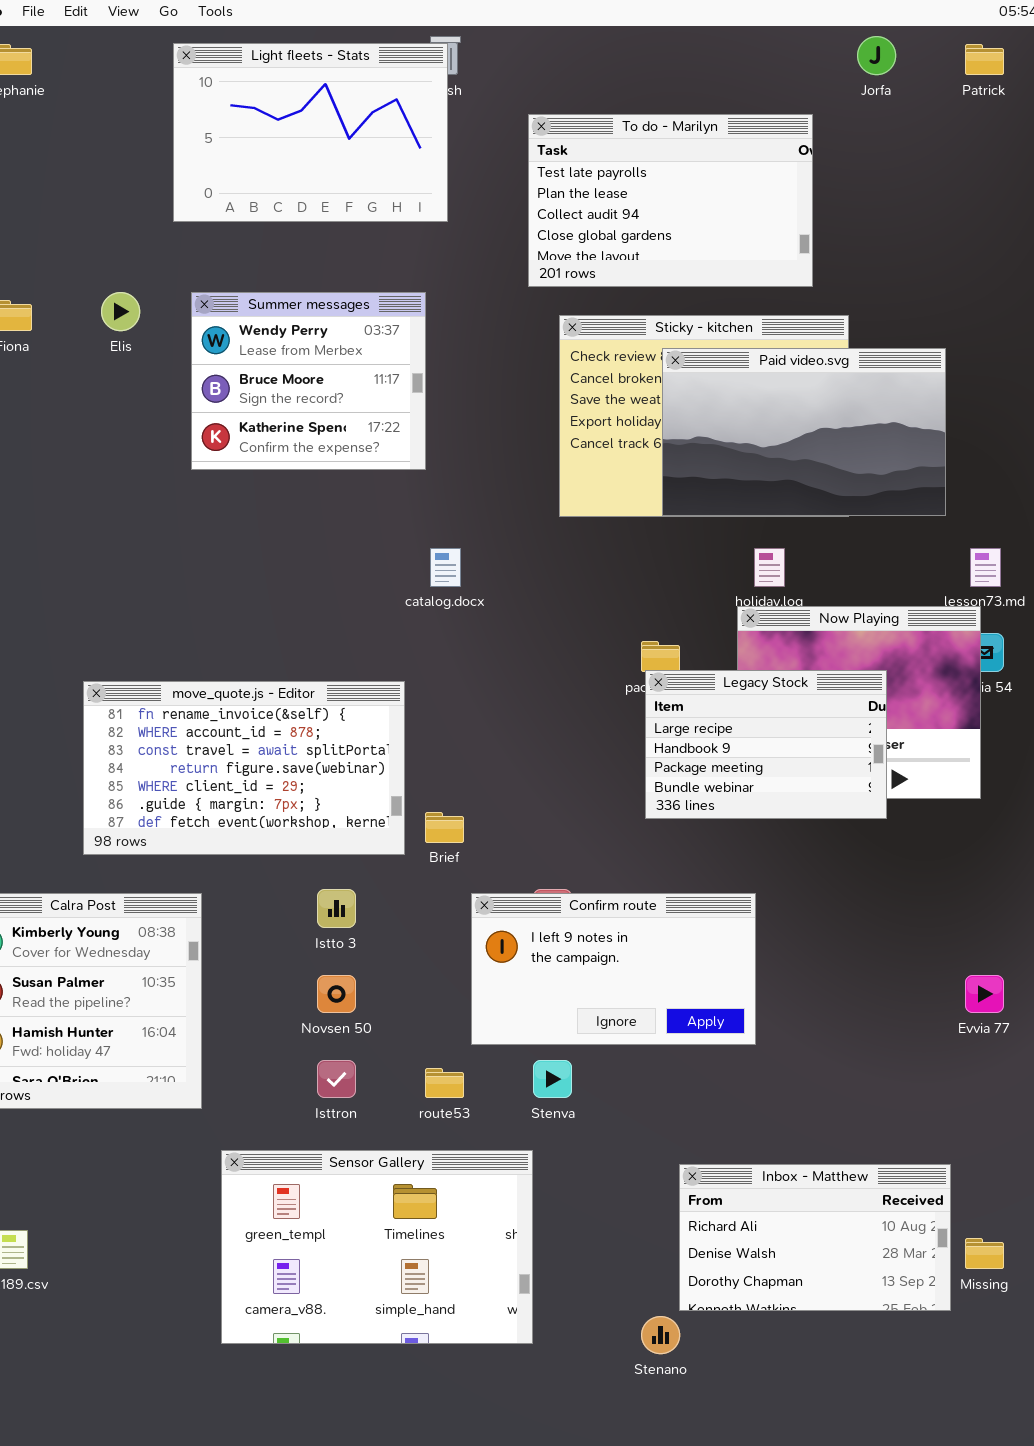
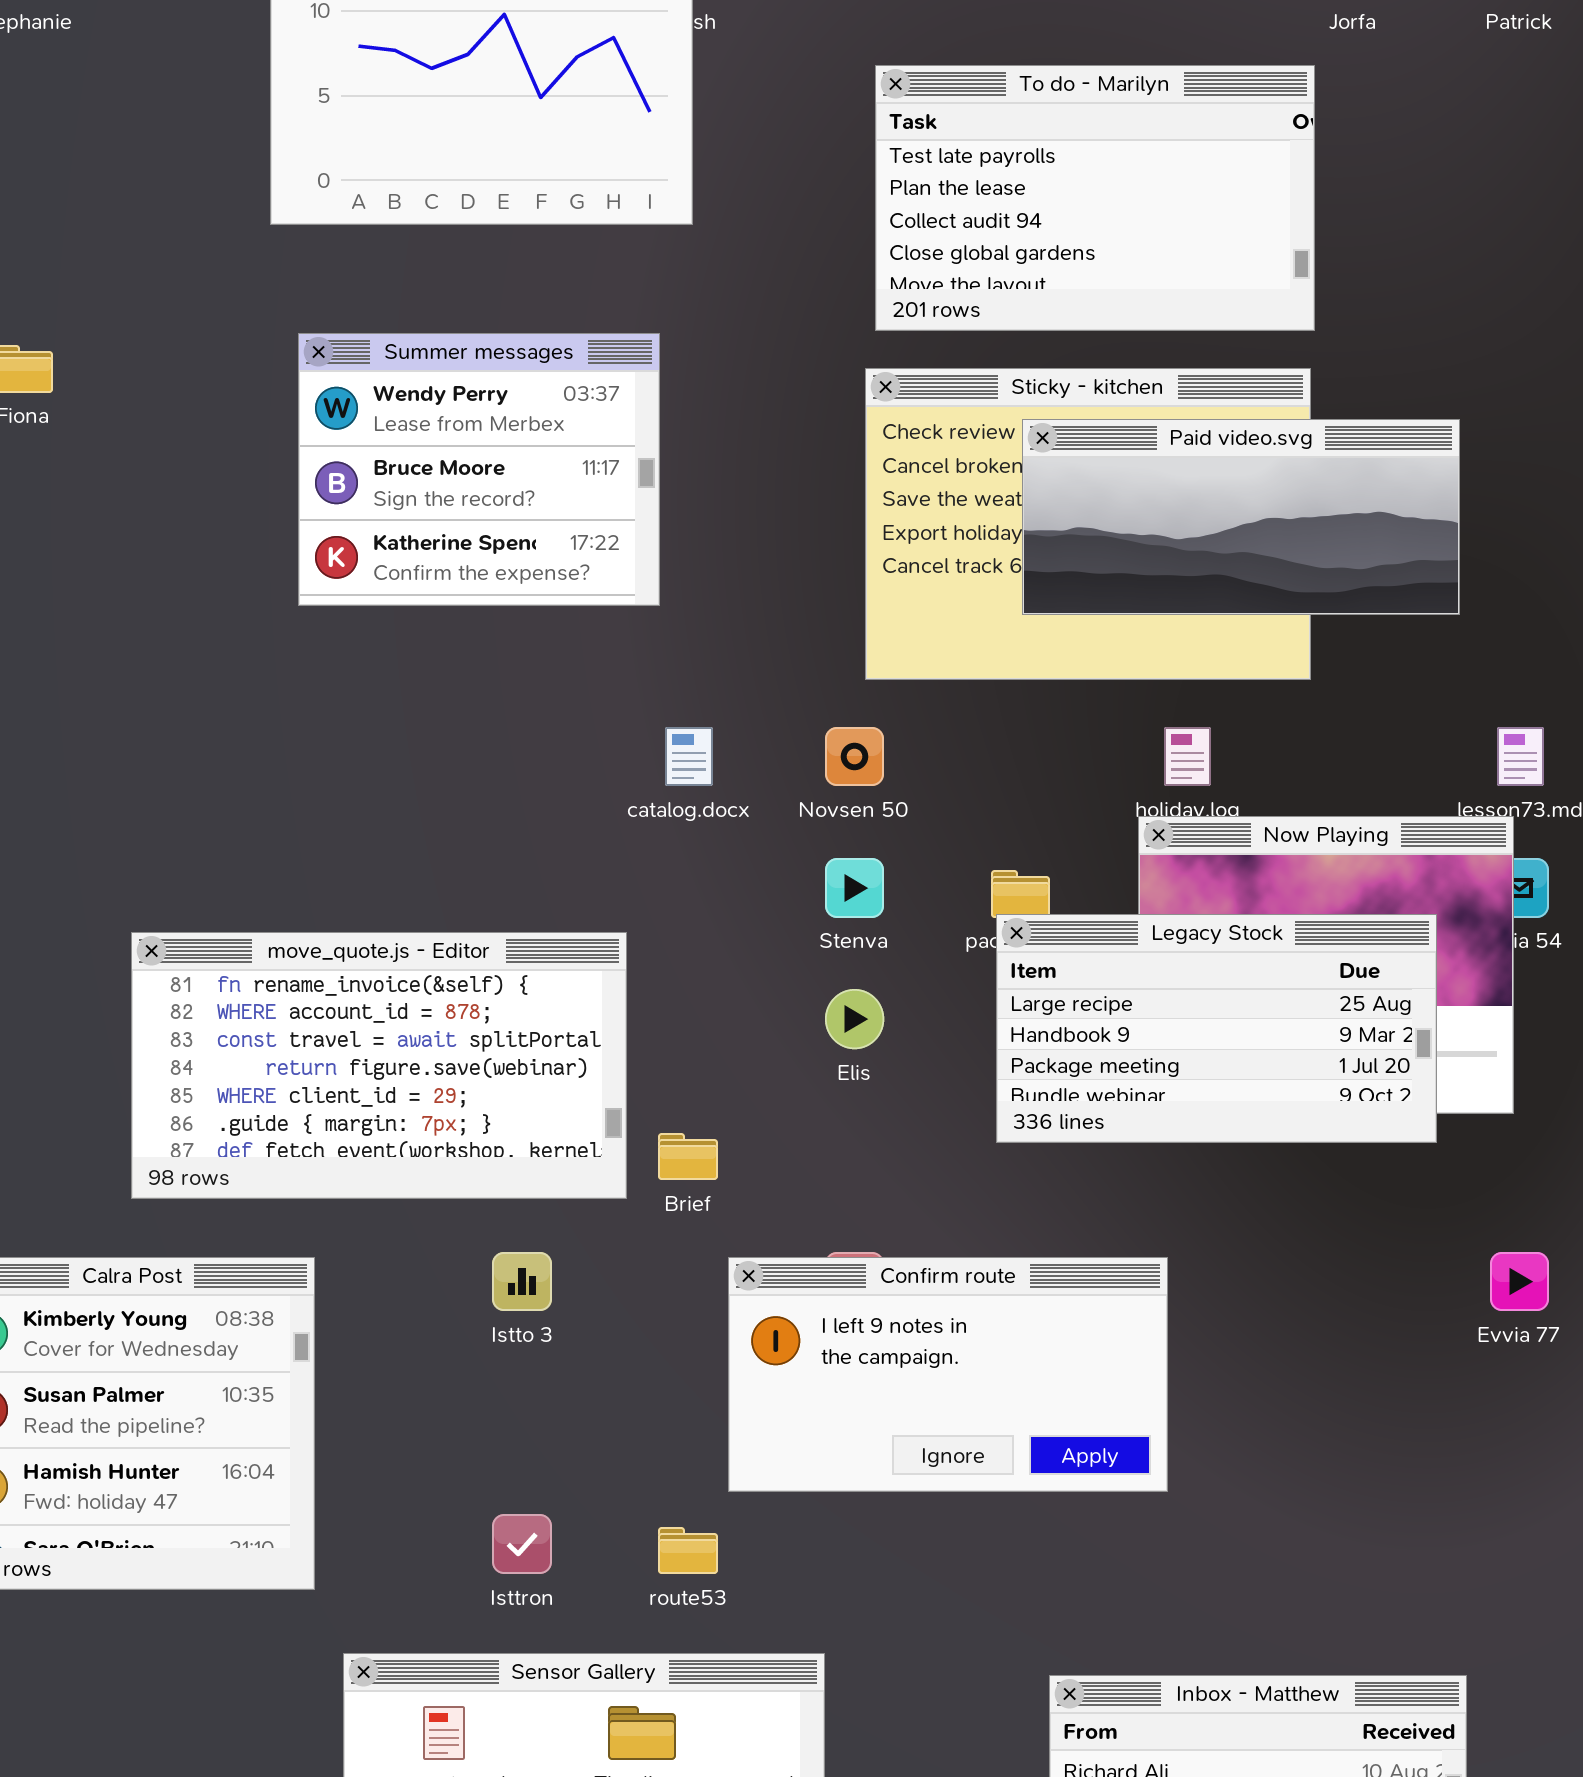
To do - Marilyn: [528,114,813,287] -> [875,65,1315,331], moved
Elis: [101,292,140,331] -> [825,989,884,1049], moved
Paid video.svg: [662,348,946,516] -> [1022,419,1460,615], resized
Legacy Stock: [645,670,887,819] -> [996,914,1437,1143], resized
Novsen 50: [317,975,356,1013] -> [825,727,884,786], moved
Evvia 77: [965,975,1004,1013] -> [1490,1252,1549,1311], moved
Stenva: [533,1060,572,1098] -> [825,858,884,918], moved

